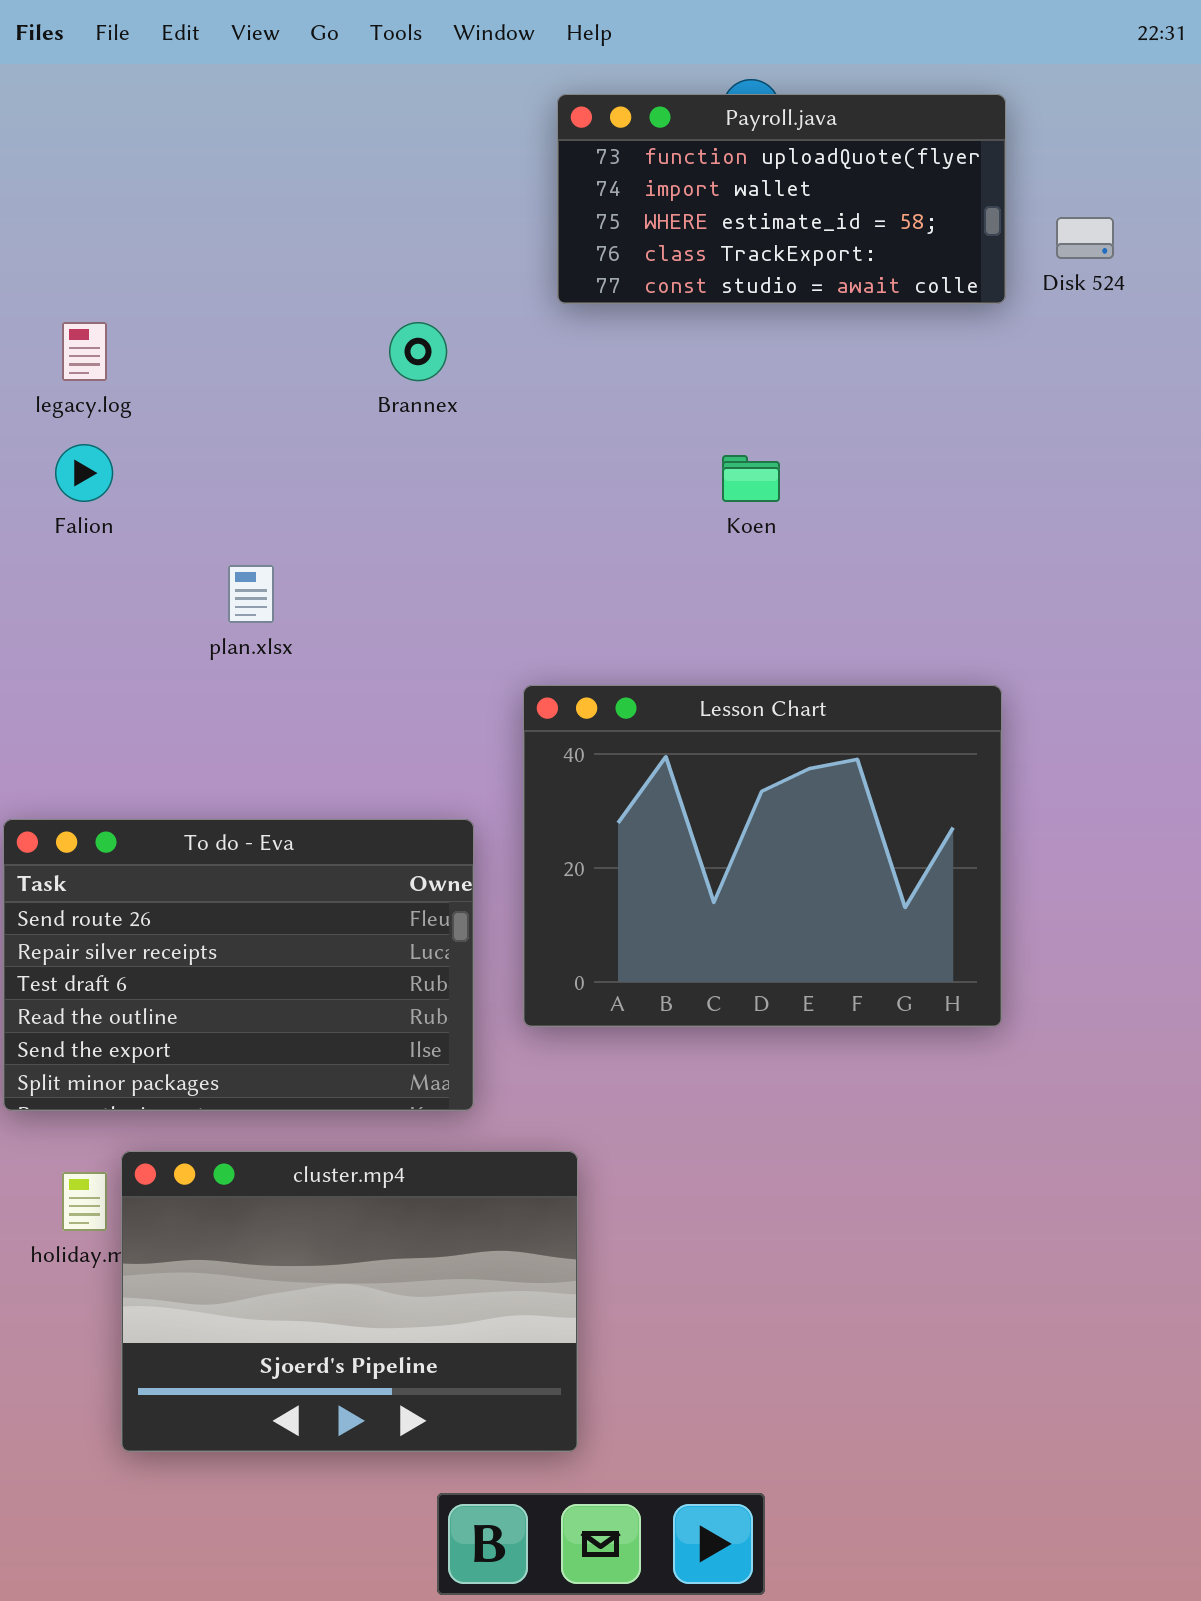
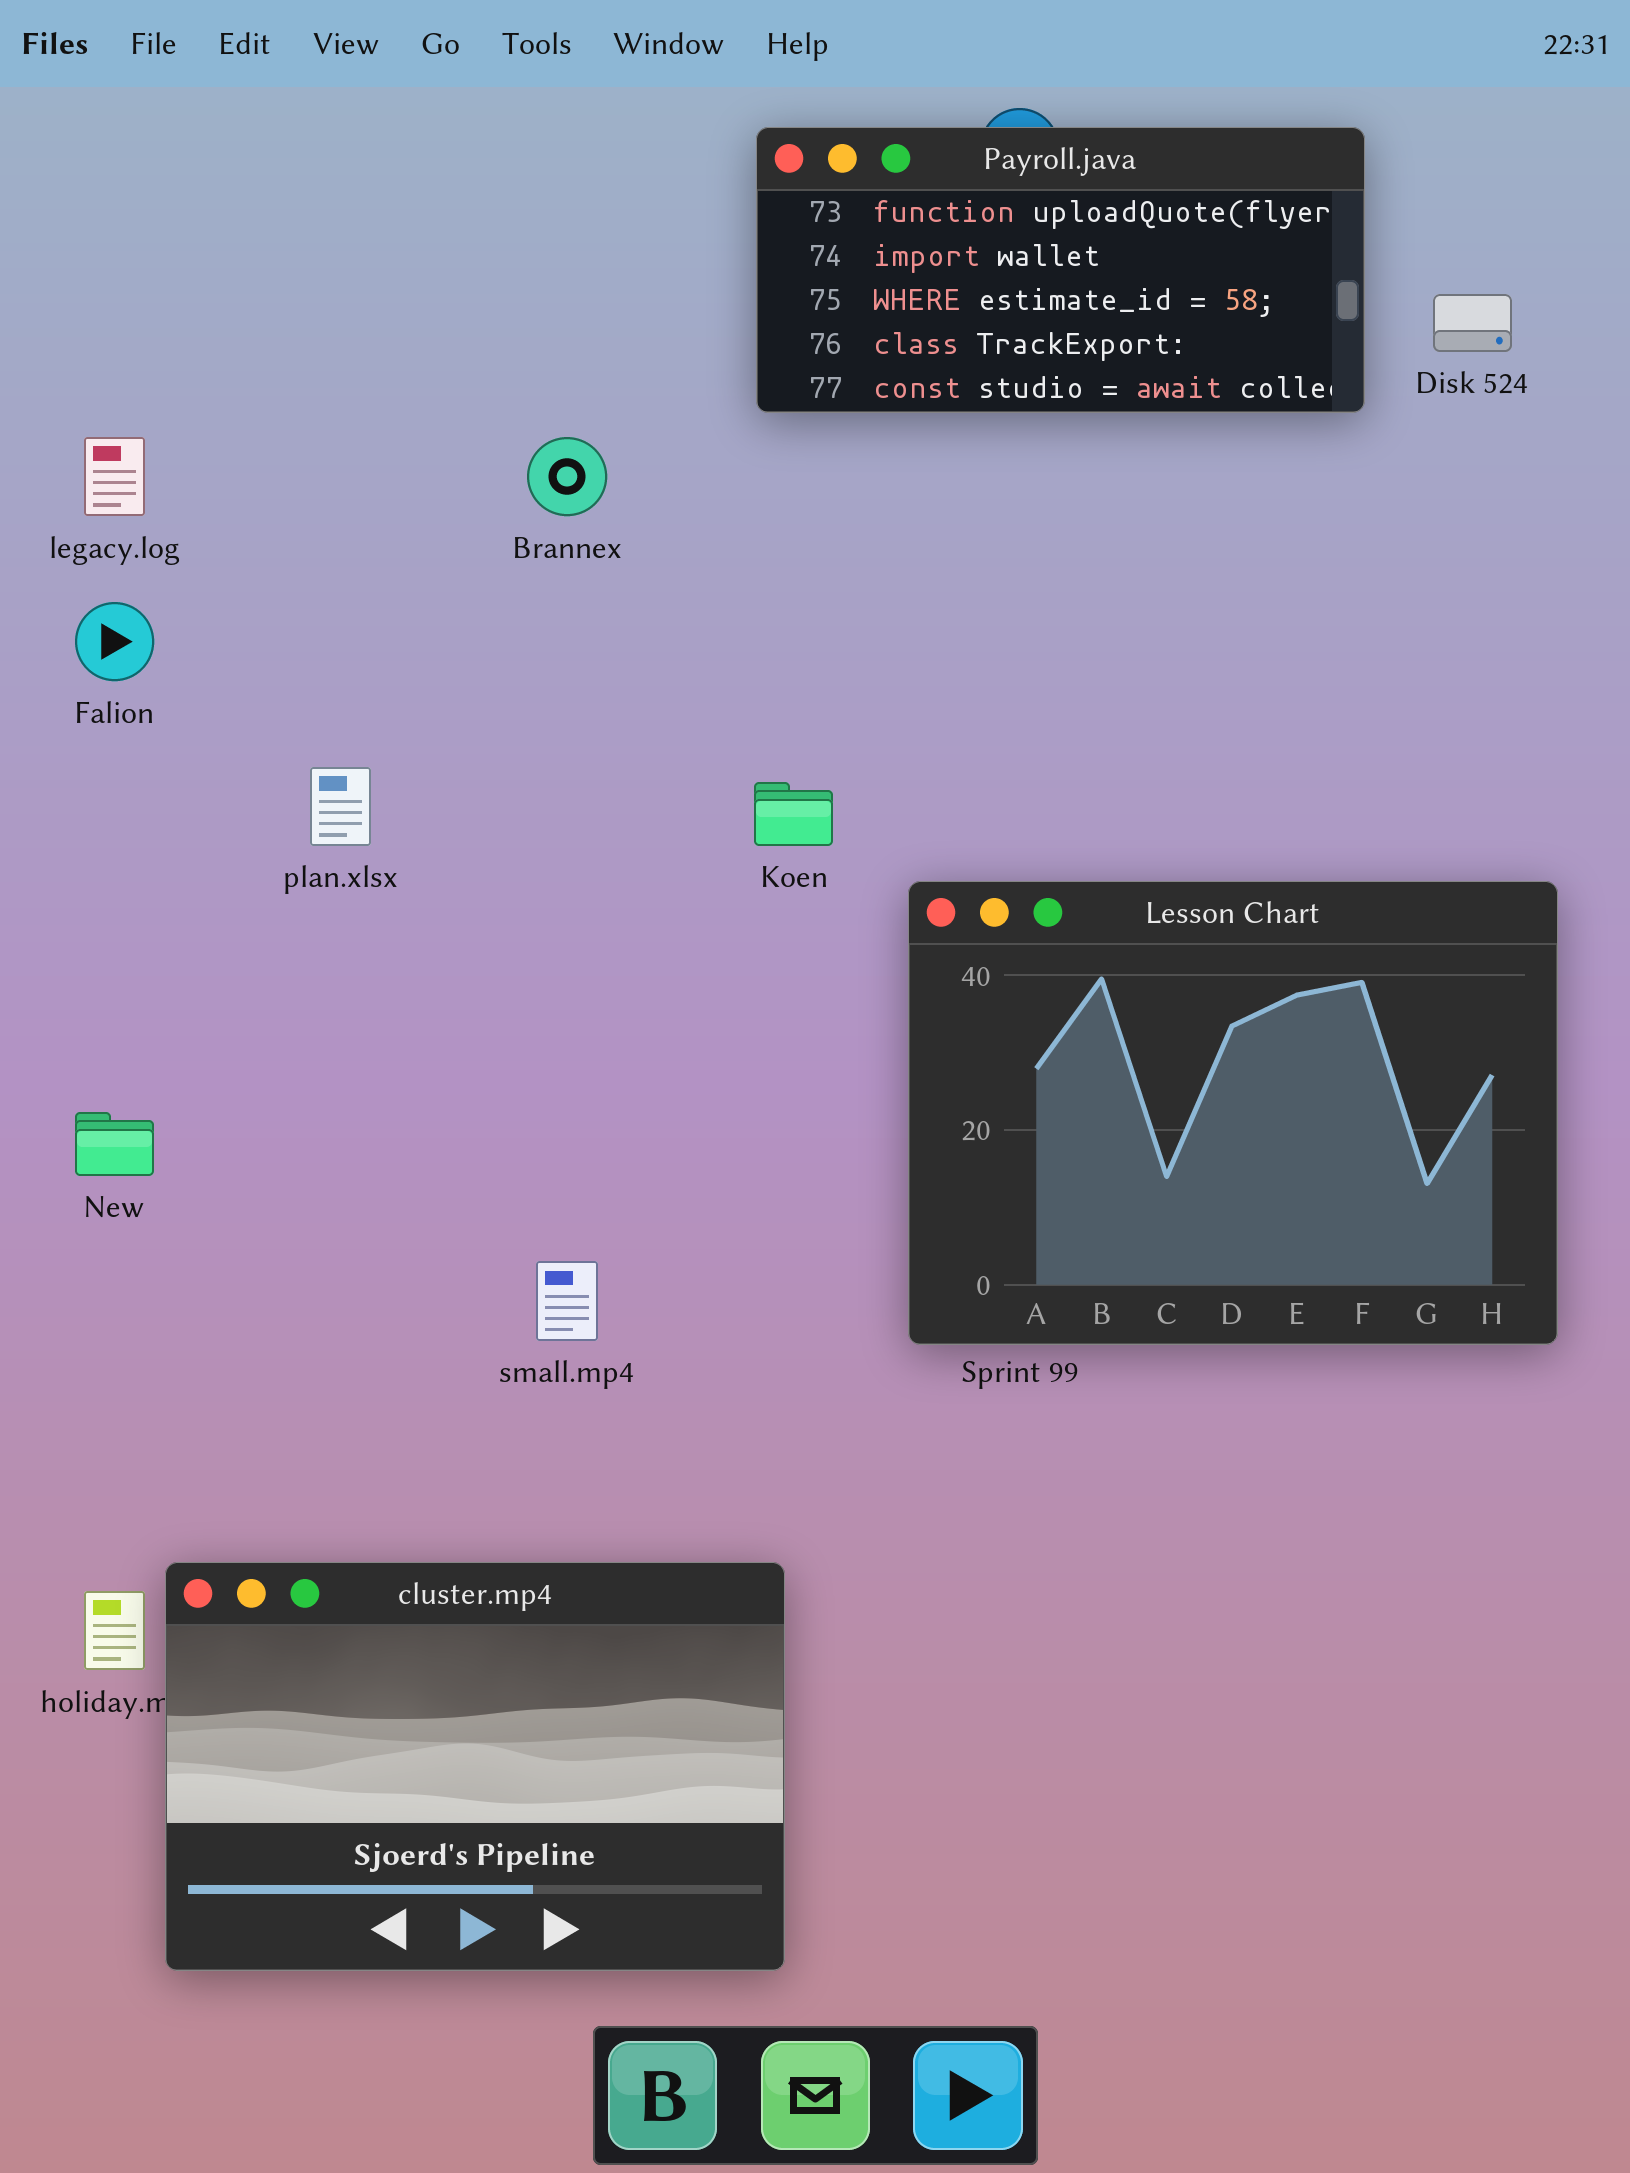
Koen: [722,455,780,502] -> [754,782,833,846], moved
Lesson Chart: [523,685,1002,1027] -> [908,881,1558,1345], moved
To do - Eva: [3,819,474,1111] -> none, closed

